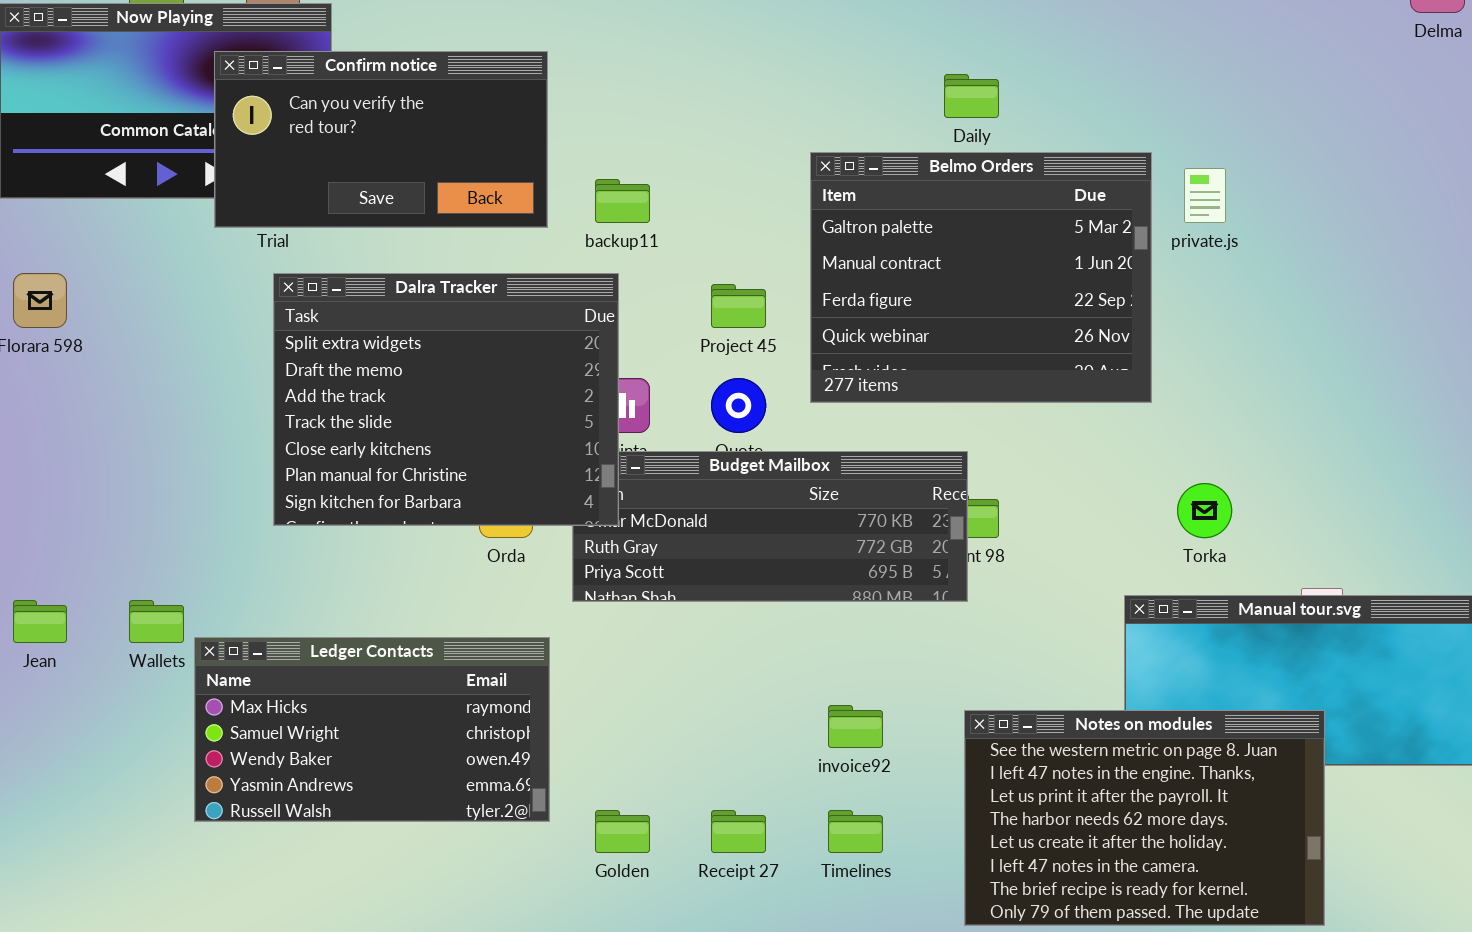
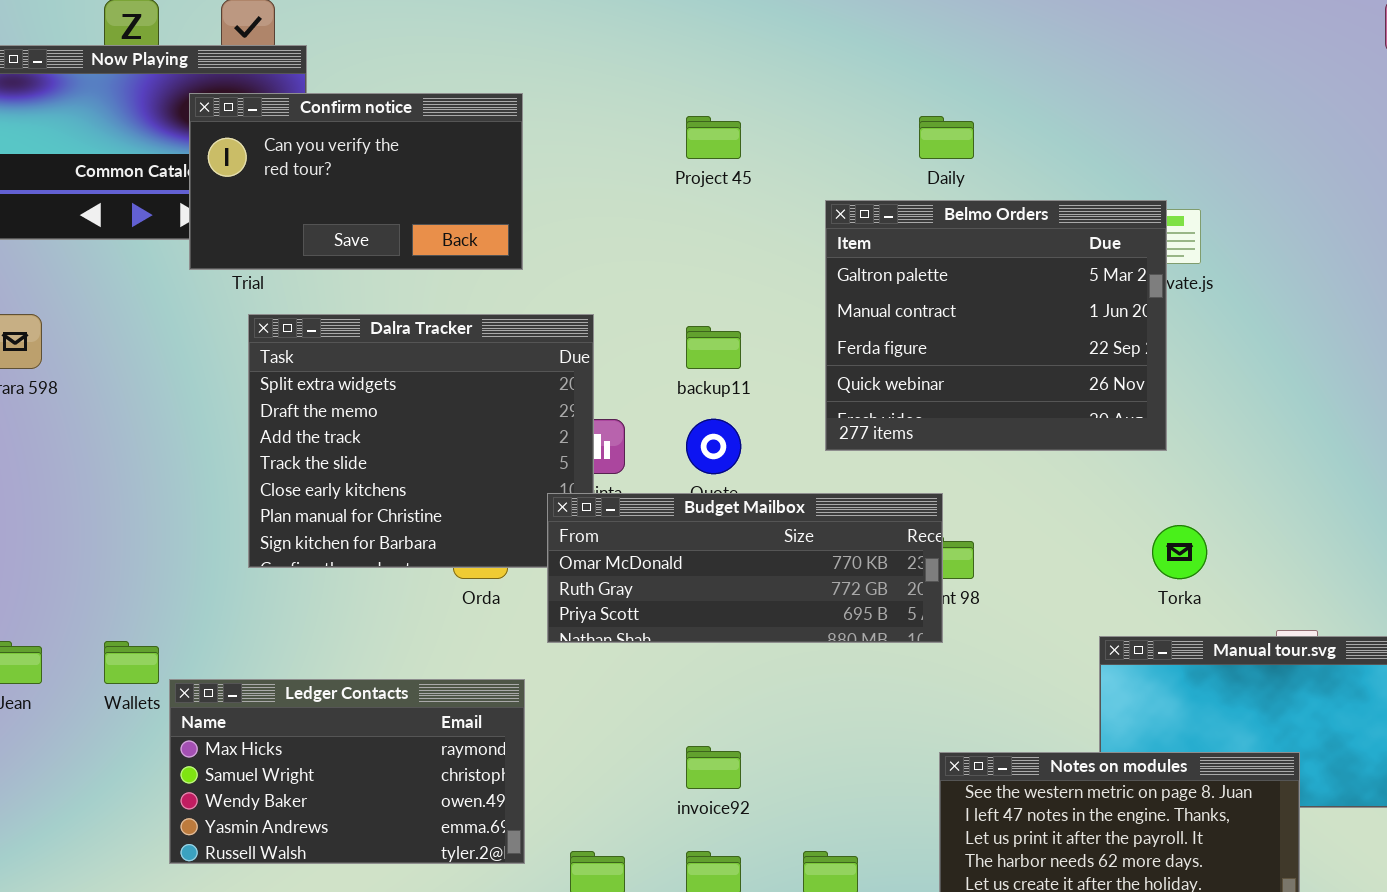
Belmo Orders: [810,152,1152,403] -> [825,200,1167,451], moved
backup11: [595,179,650,223] -> [686,326,741,369], moved
Project 45: [711,284,766,328] -> [686,116,741,159], moved
Budget Mailbox: [572,451,968,602] -> [547,493,943,643], raised
invoice92: [828,705,883,748] -> [686,746,741,789], moved

